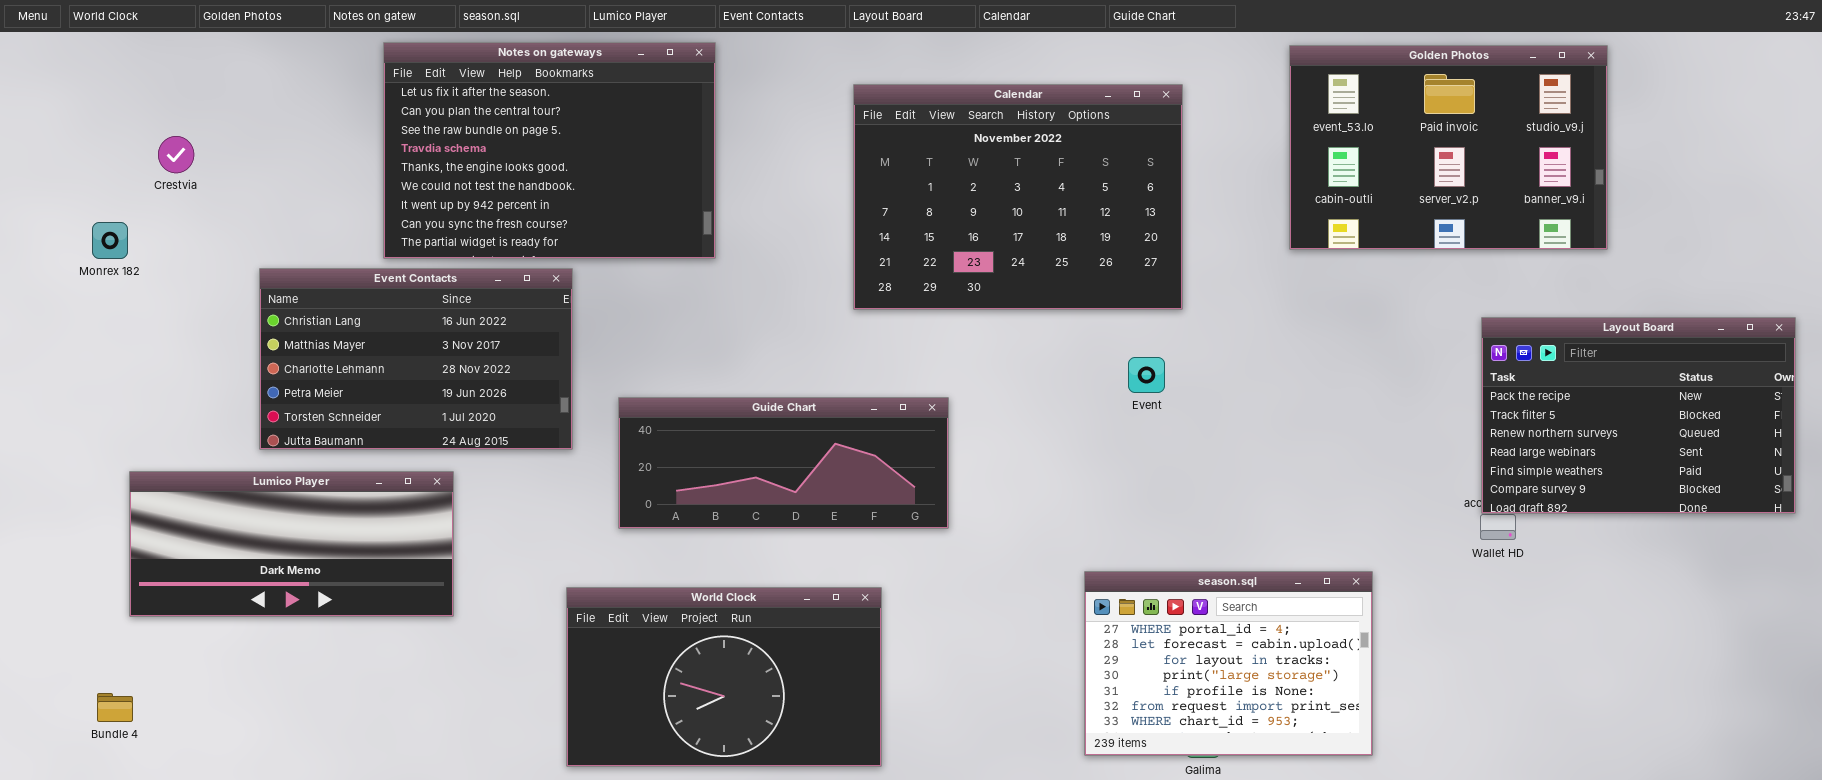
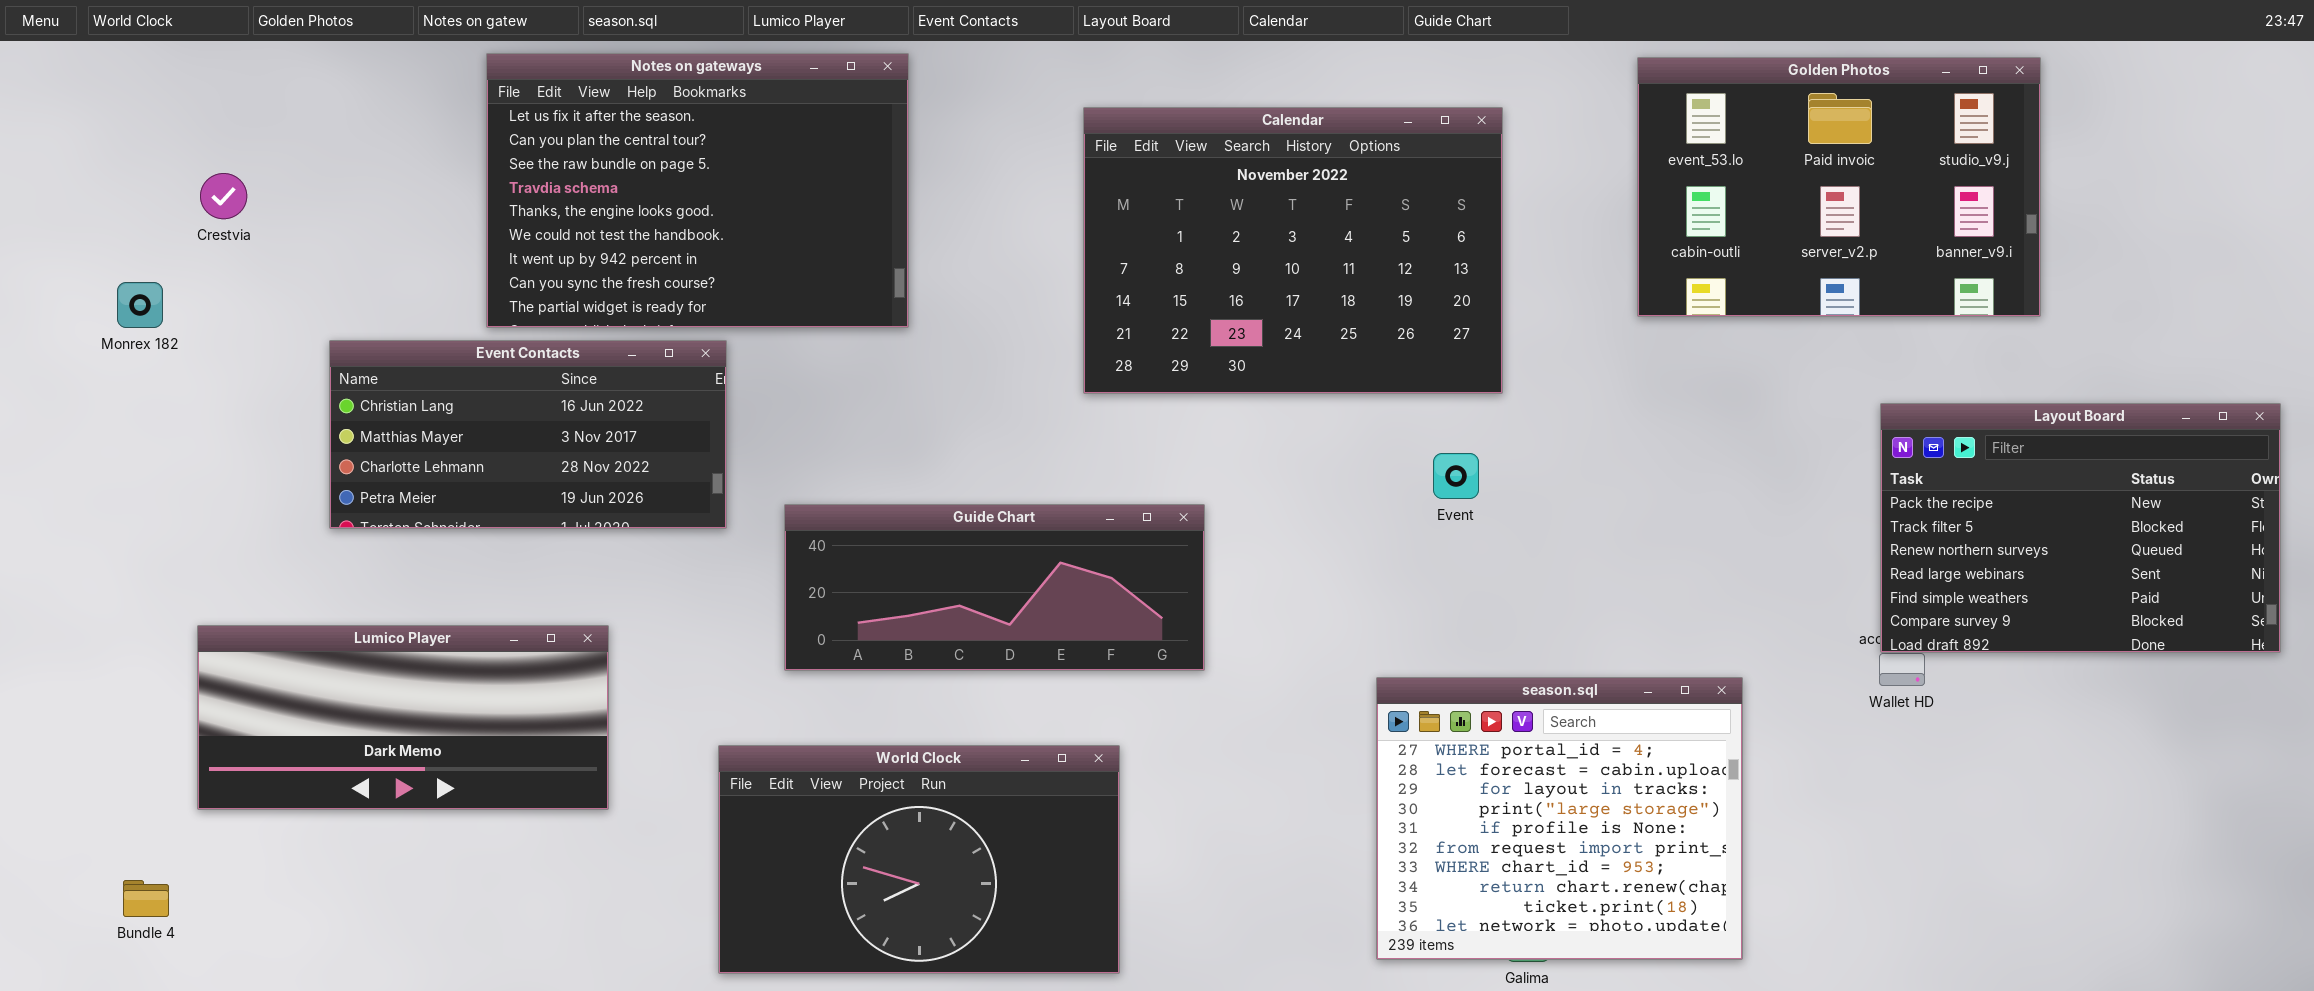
Event Contacts: [259,268,573,450] -> [329,340,727,529], resized
Lumico Player: [129,471,454,617] -> [197,625,609,810], moved
season.sql: [1084,571,1373,756] -> [1376,677,1743,960], resized

